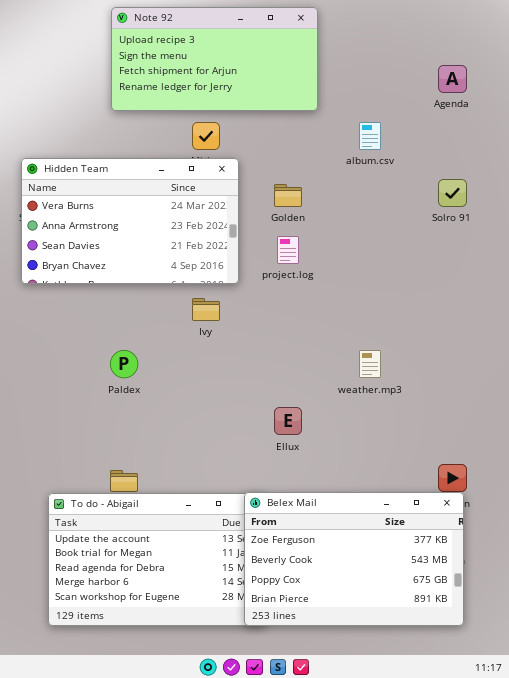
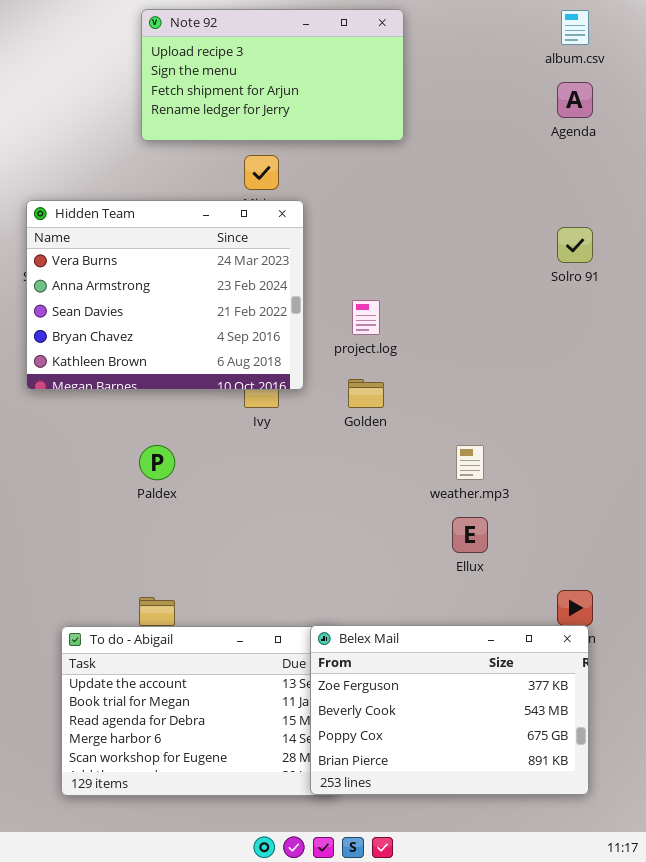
album.csv: [359,122,381,150] -> [561,10,589,45], moved
Hidden Team: [21,158,239,284] -> [26,200,304,390], resized
Golden: [274,184,302,207] -> [348,379,384,408], moved
Ellux: [274,407,302,435] -> [452,517,488,553], moved

